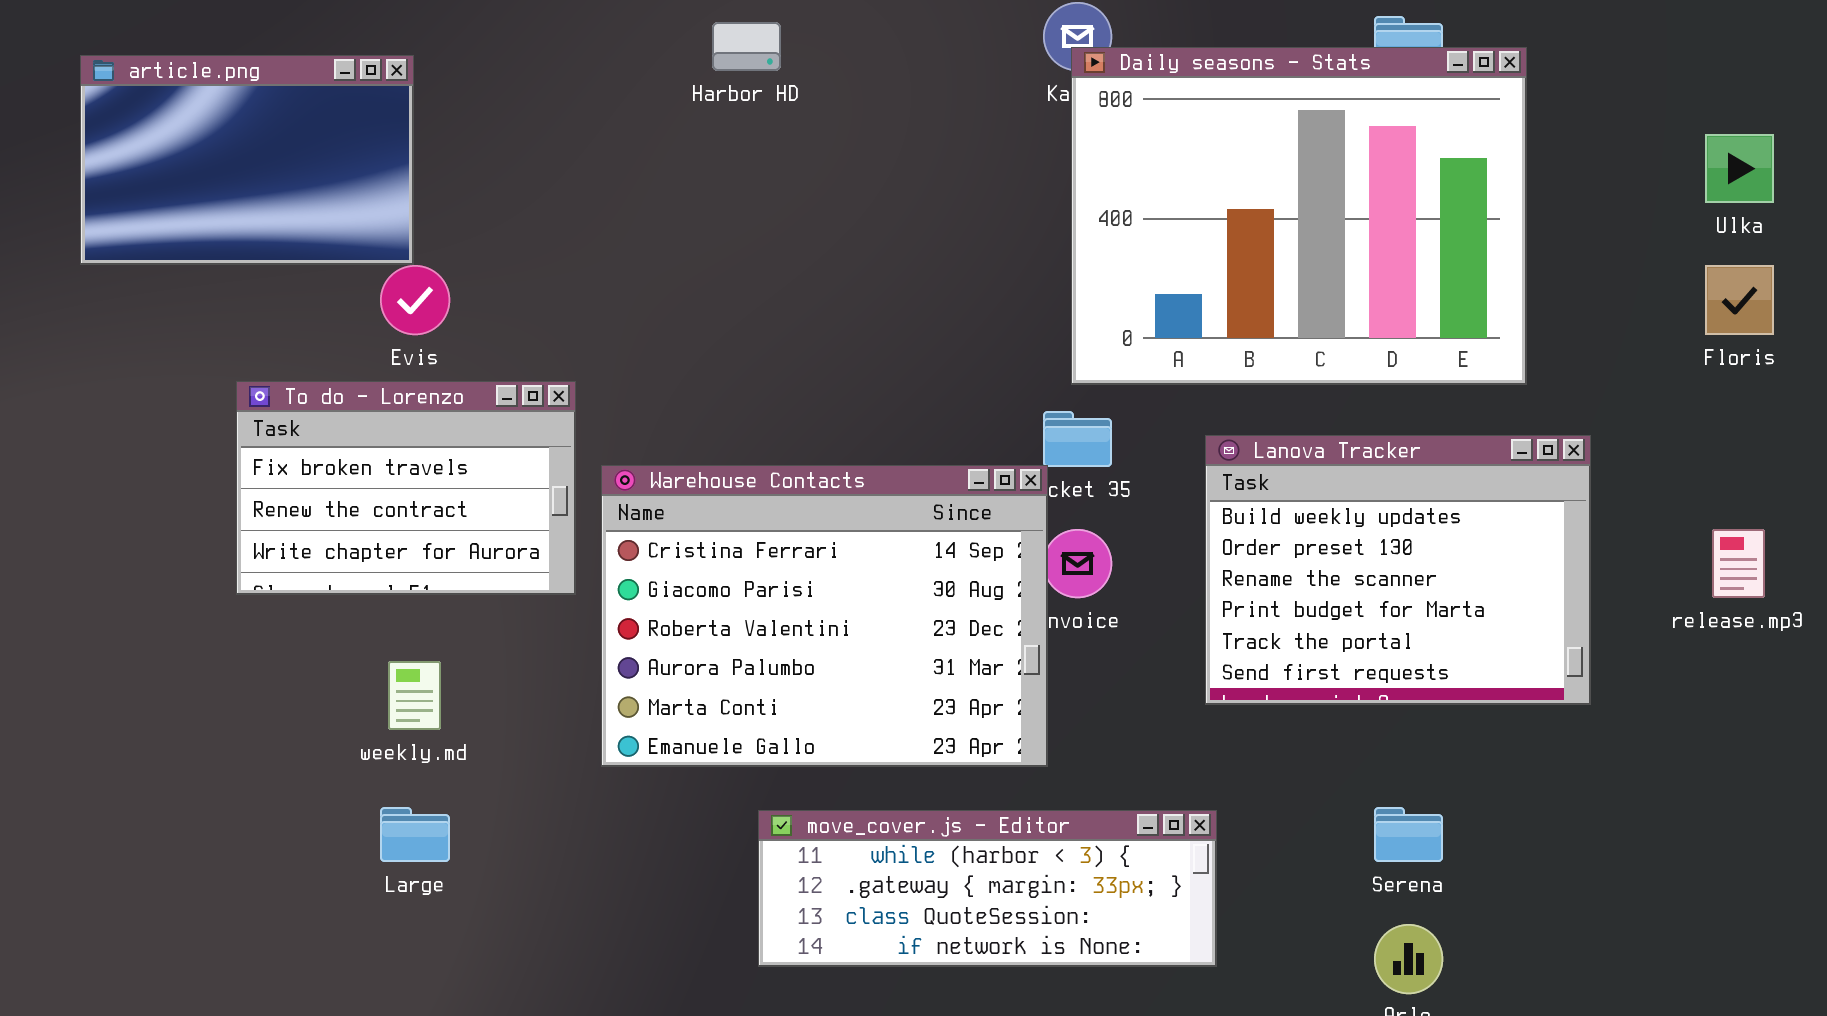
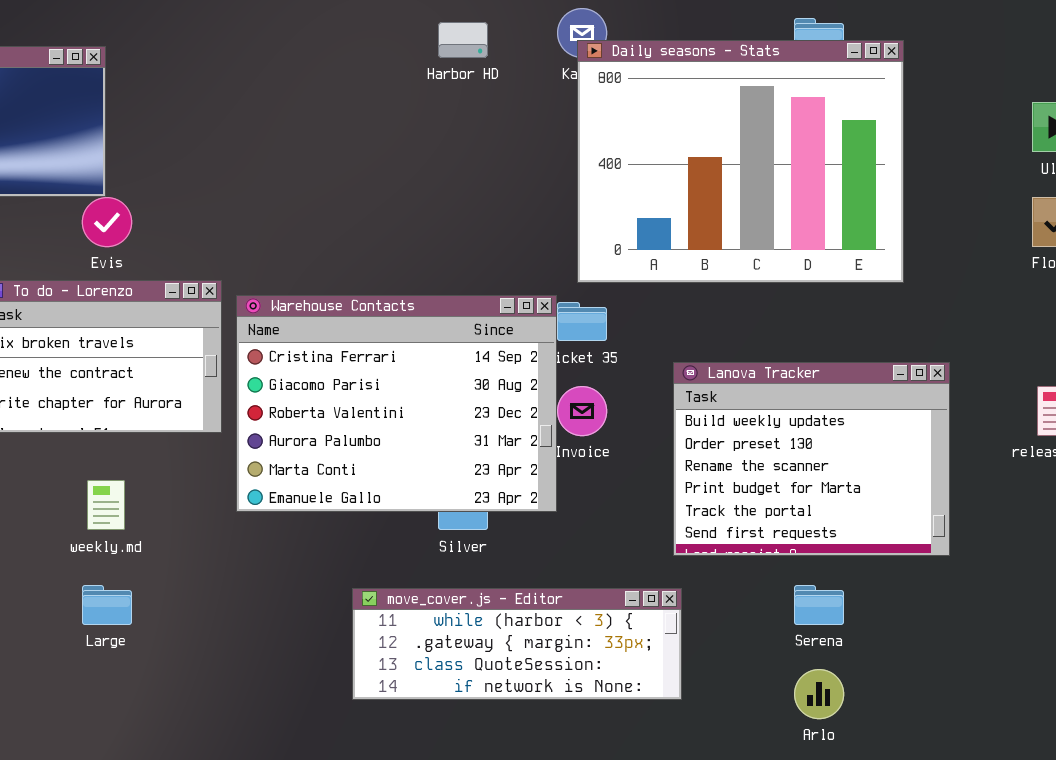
Harbor HD: [712,22,781,71] -> [438,22,488,58], moved
Lanova Tracker: [1205,435,1591,705] -> [673,362,950,556], moved
Warehouse Contacts: [601,465,1048,767] -> [236,295,557,512], moved

